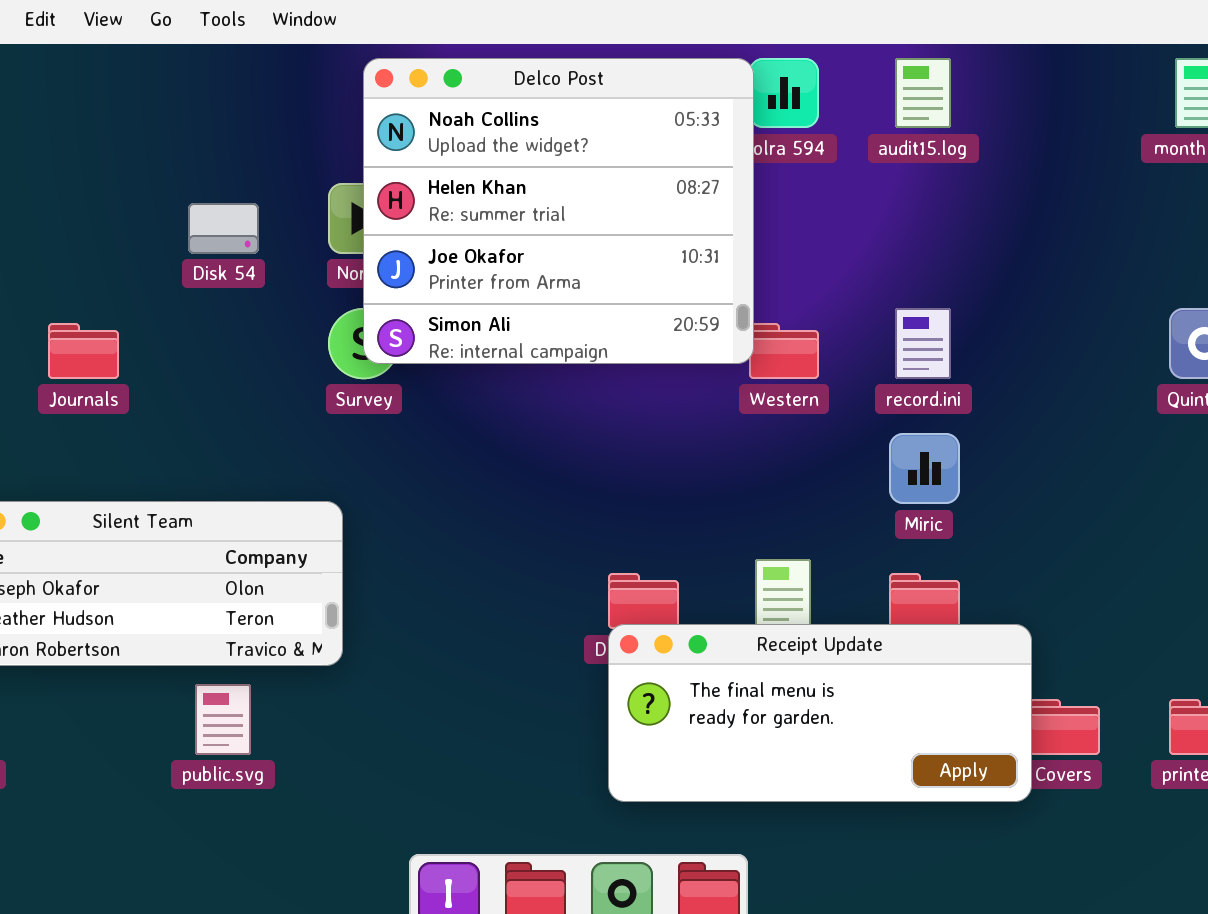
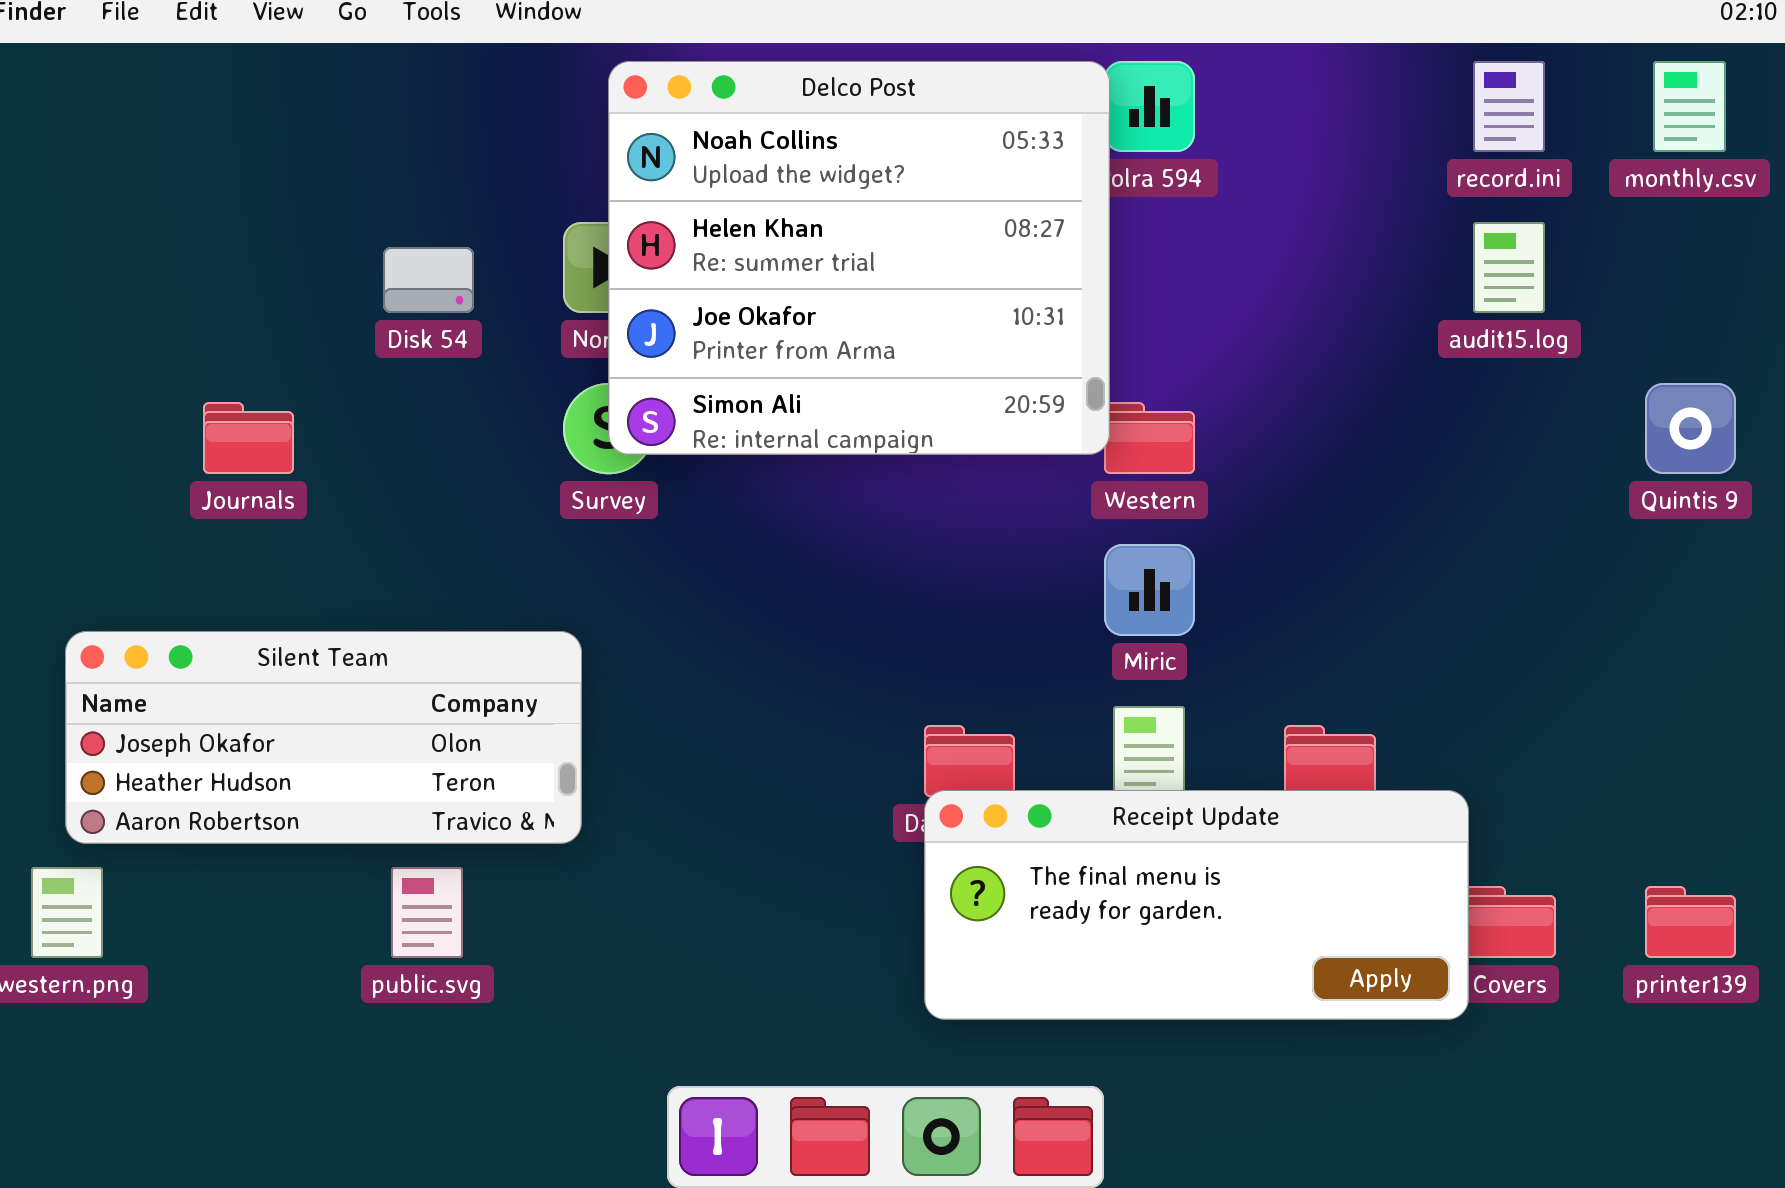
audit15.log: [895,58,951,128] -> [1473,222,1545,313], moved
record.ini: [895,308,951,379] -> [1473,61,1545,152], moved
Miric: [889,433,960,504] -> [1104,544,1195,636], moved

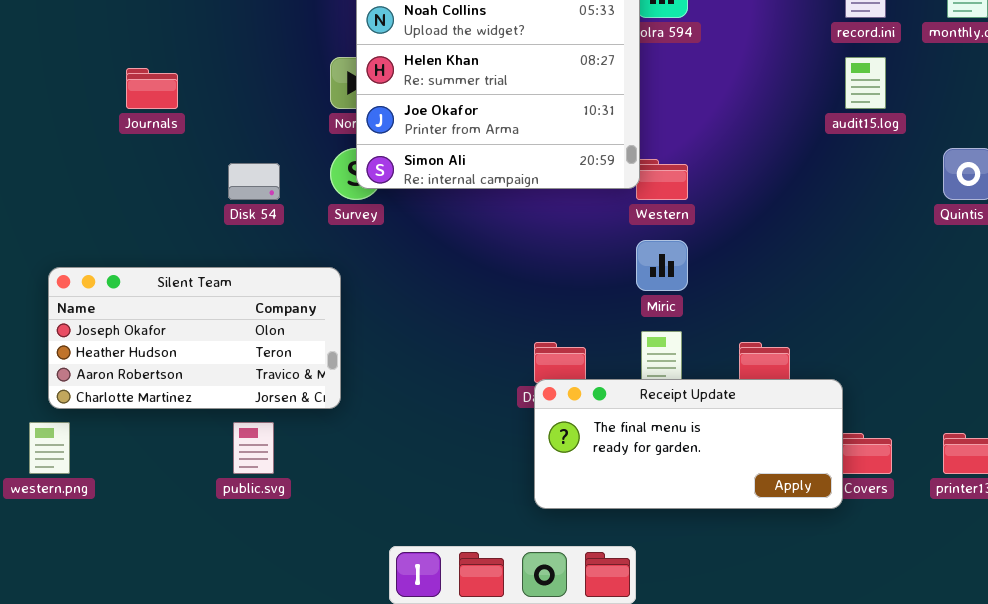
Disk 54: [383,247,474,313] -> [228,163,280,200], moved
Journals: [203,402,294,474] -> [126,68,178,109], moved
Silent Team: [65,631,582,844] -> [48,267,341,409], resized

